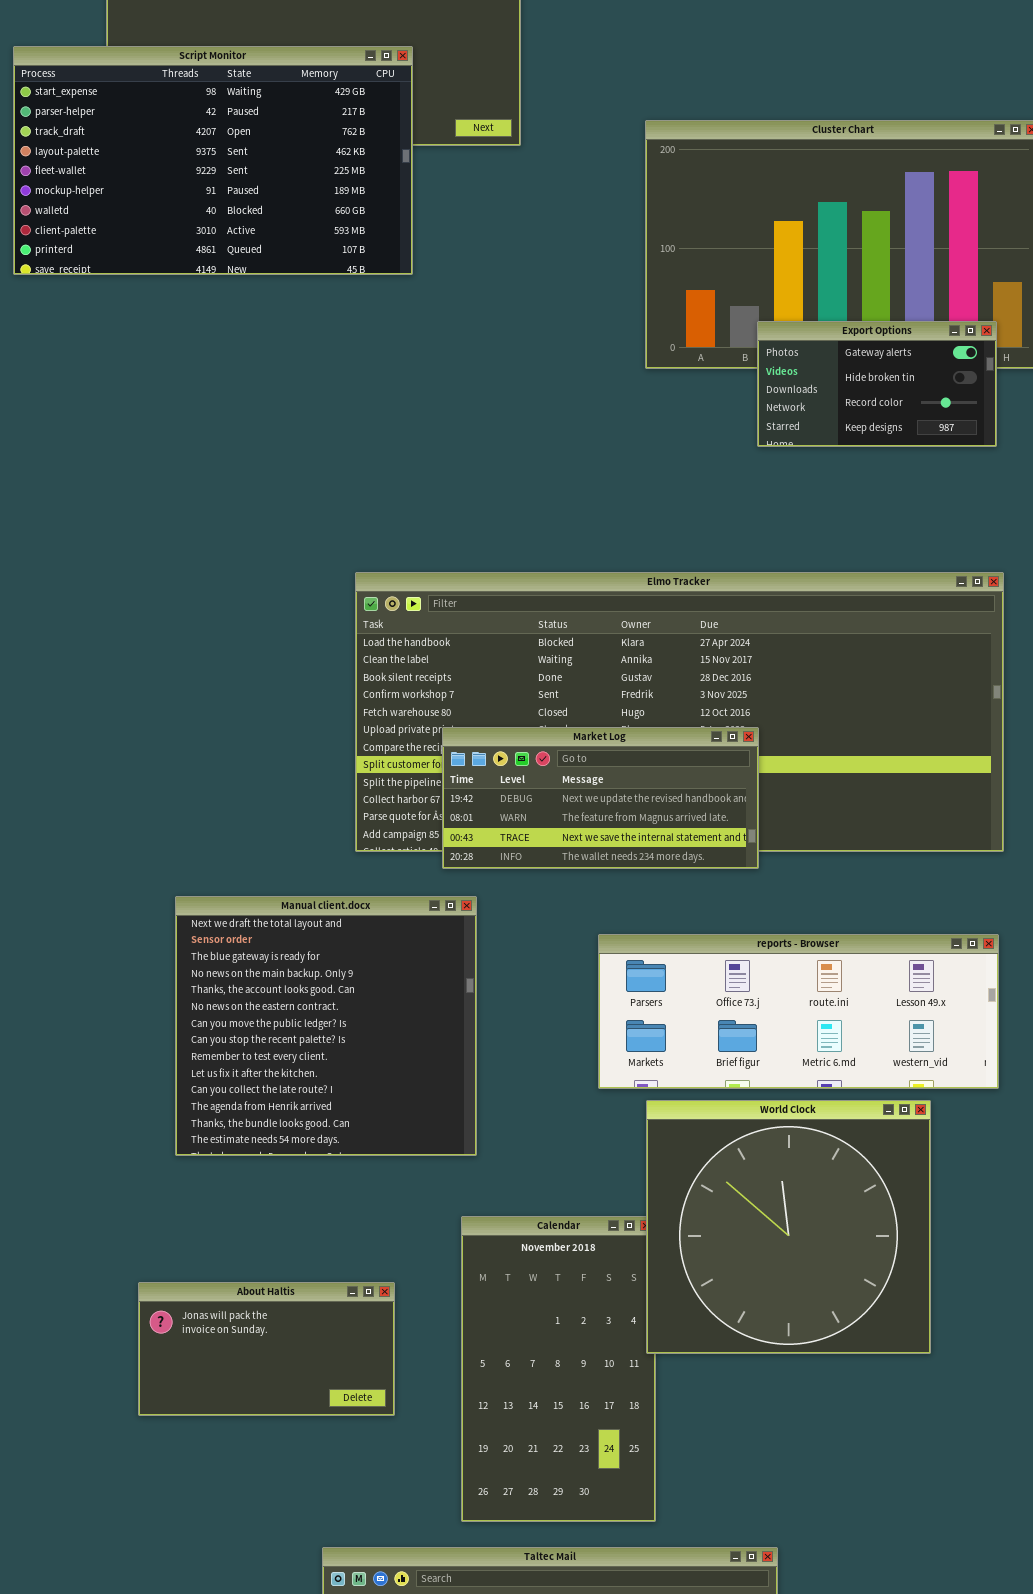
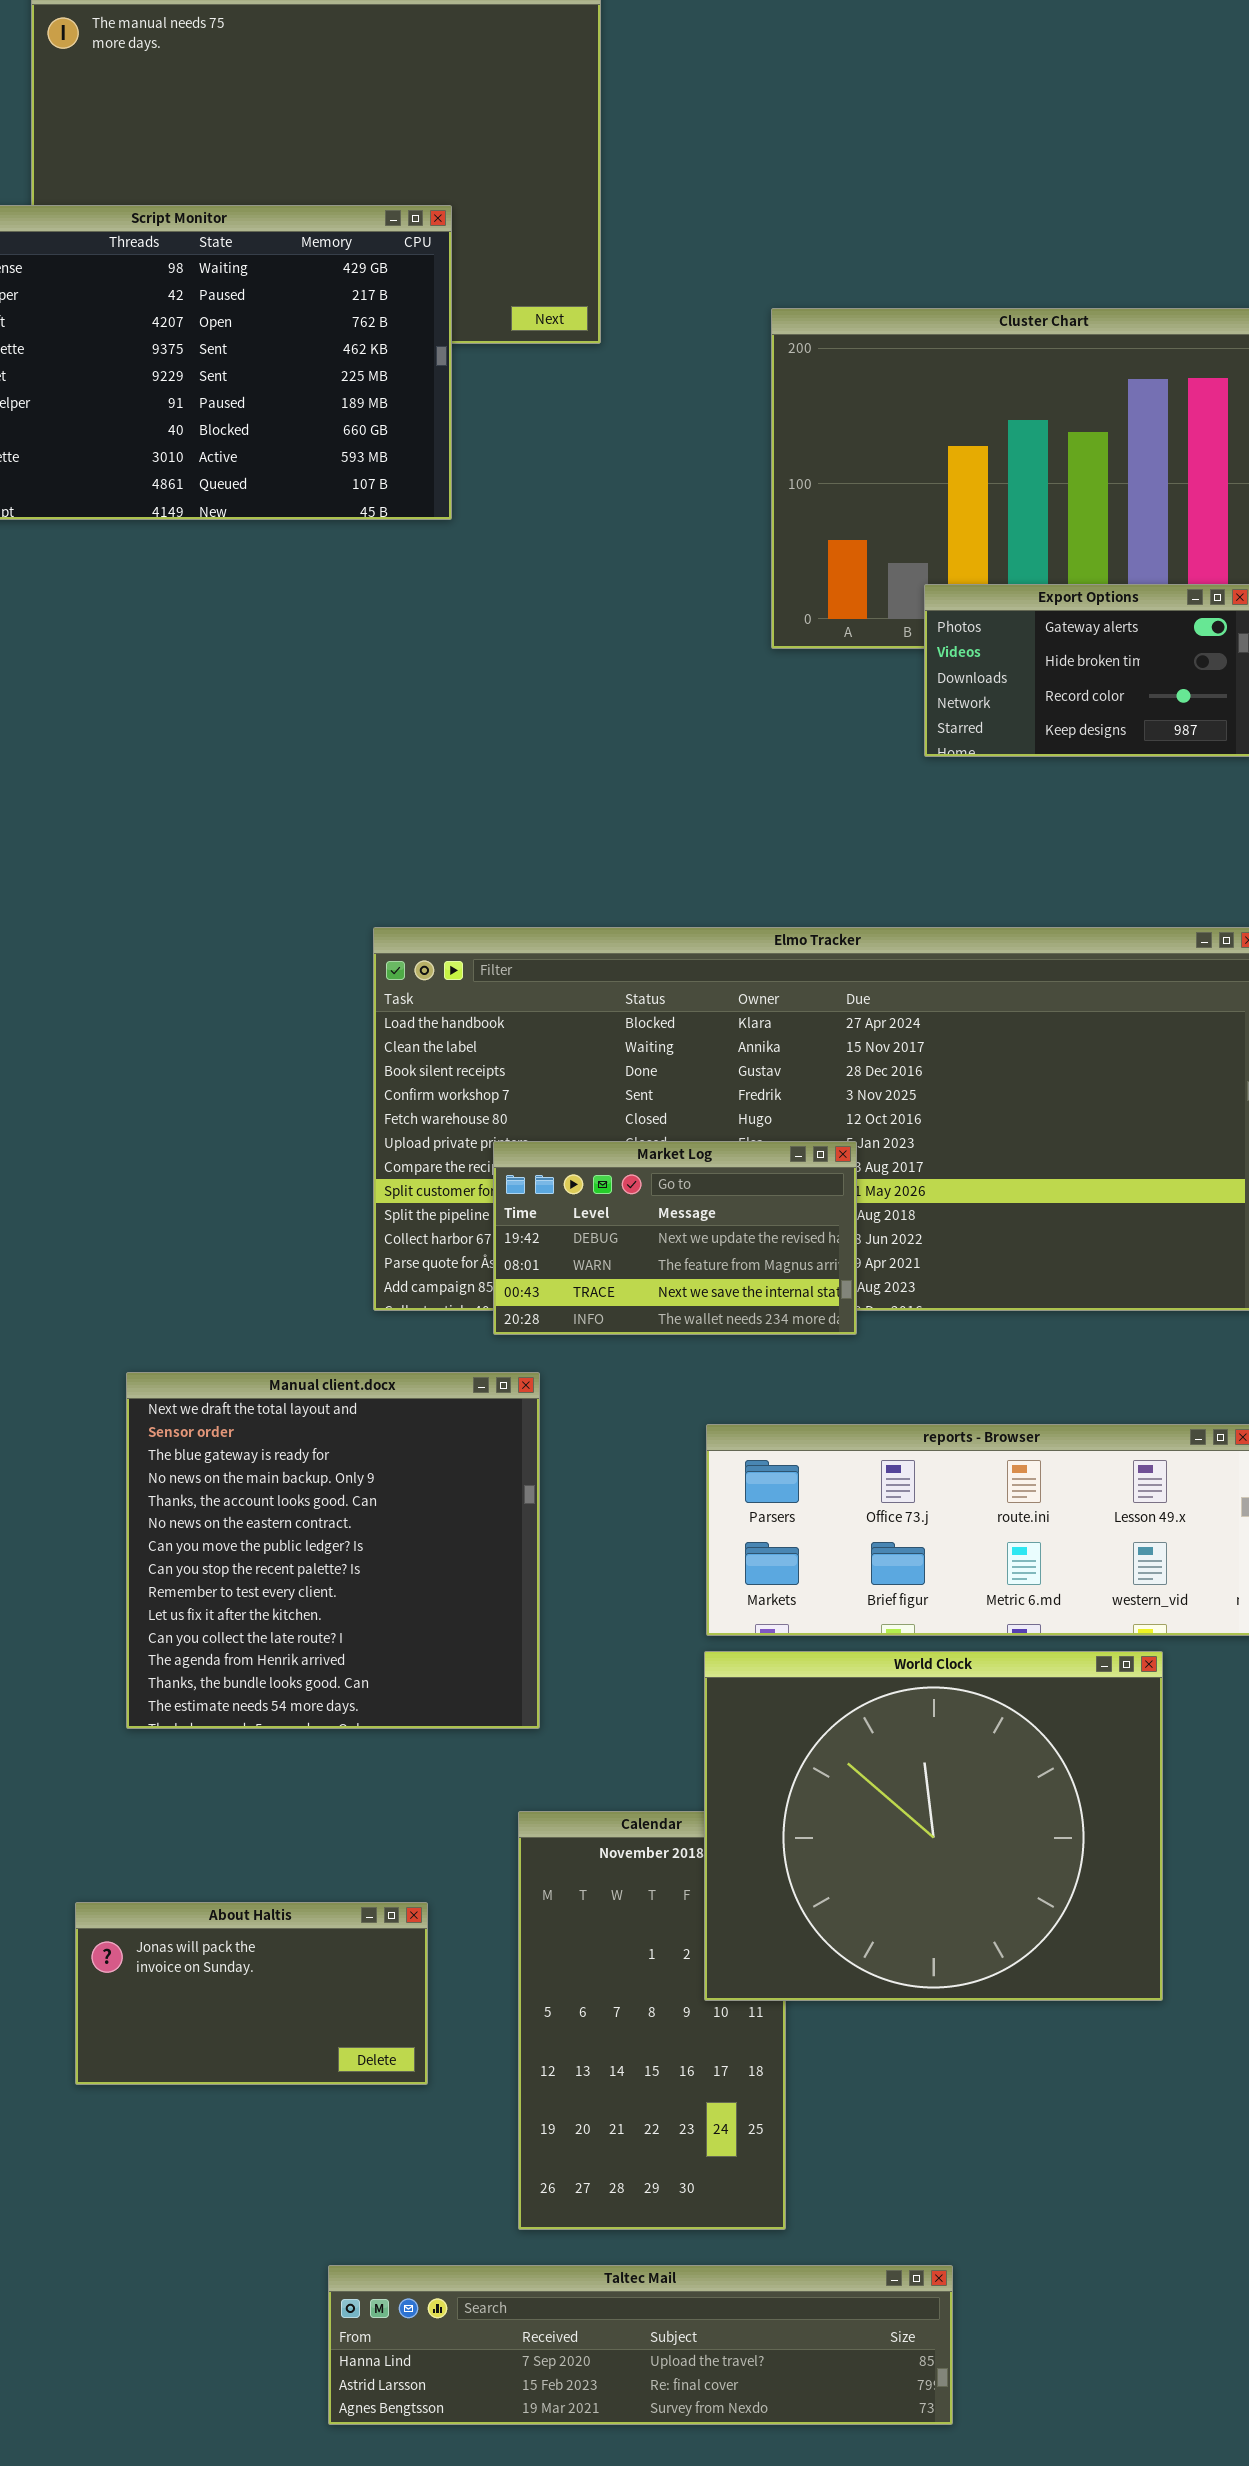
Market Log: [442,727,759,869] -> [493,1141,857,1335], resized
World Clock: [646,1100,931,1354] -> [704,1651,1163,2001], resized

